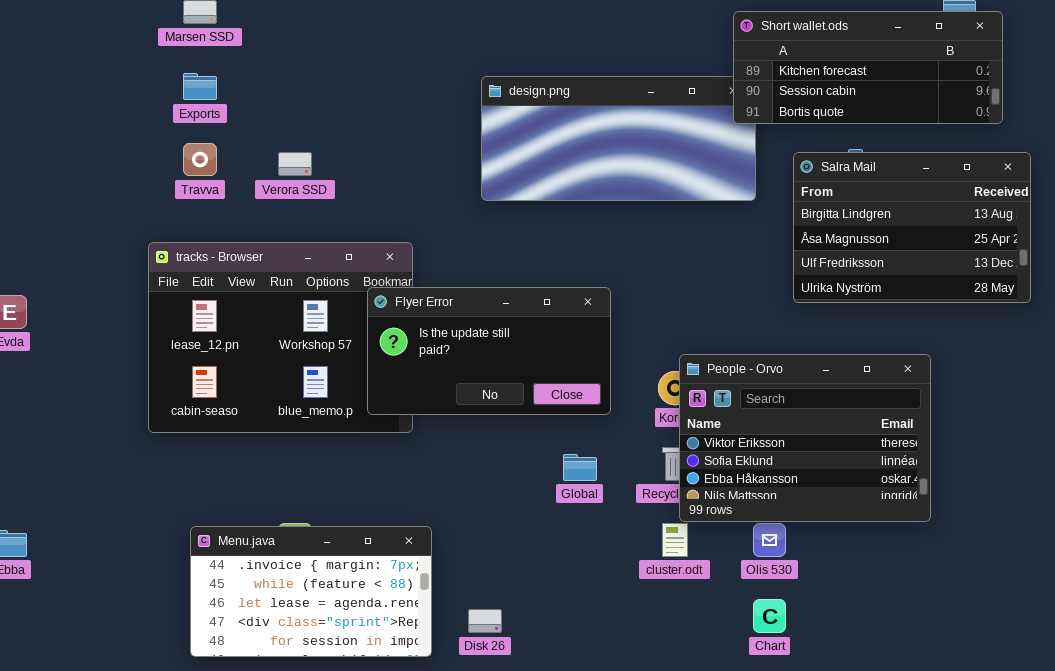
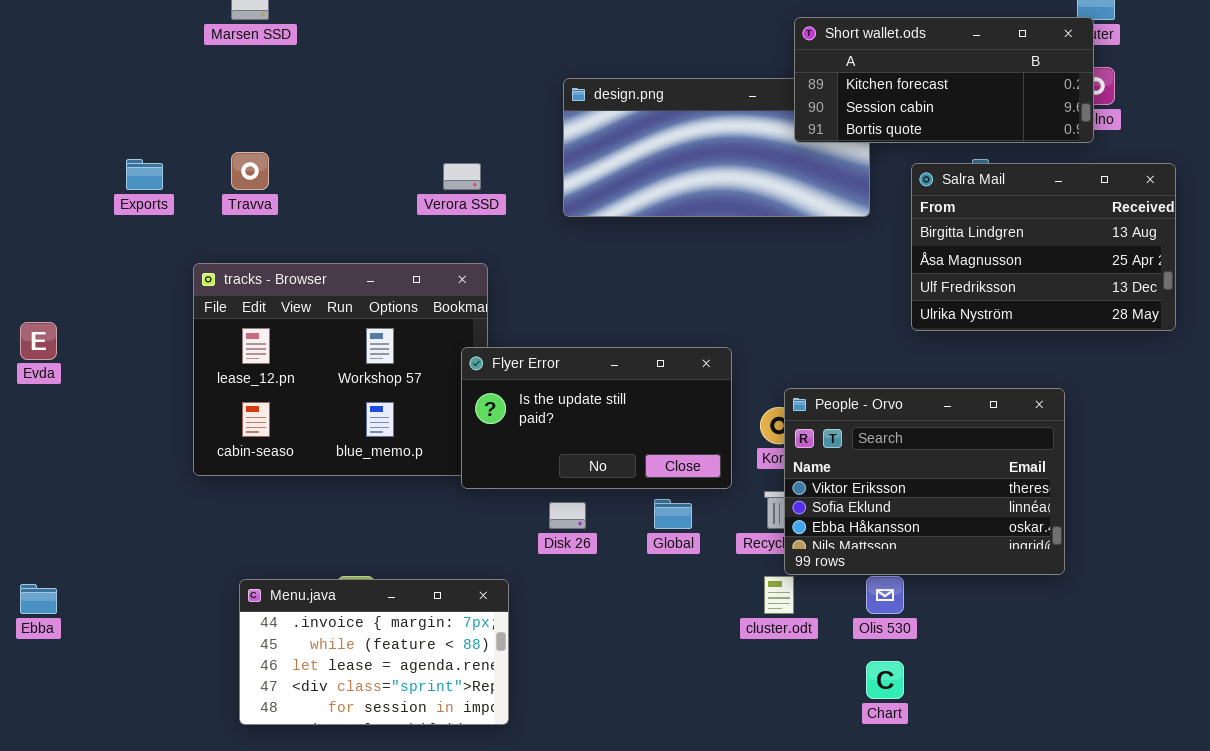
Short wallet.ods: [733,11,1003,124] -> [794,17,1094,143], moved
Exports: [183,73,217,100] -> [126,159,163,190], moved
Verora SSD: [278,152,312,176] -> [443,163,481,190], moved
Flyer Error: [367,287,611,415] -> [461,347,732,489], moved
Disk 26: [468,609,502,633] -> [549,502,586,529], moved

